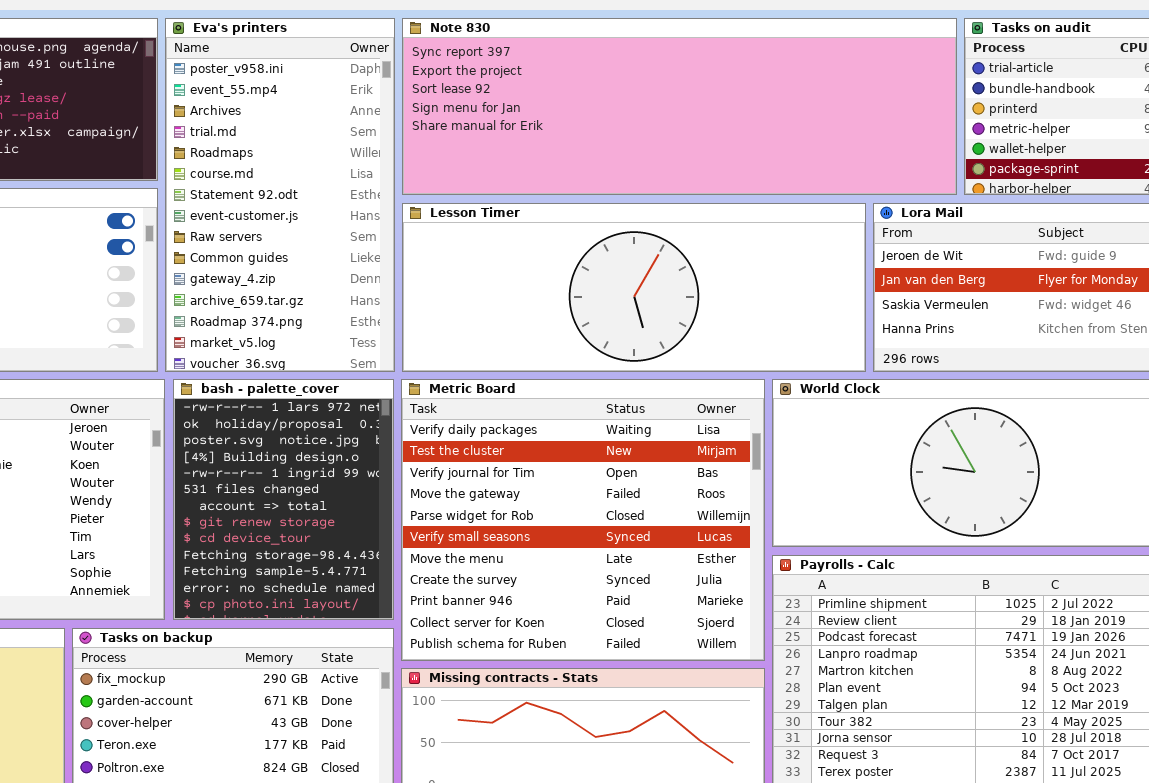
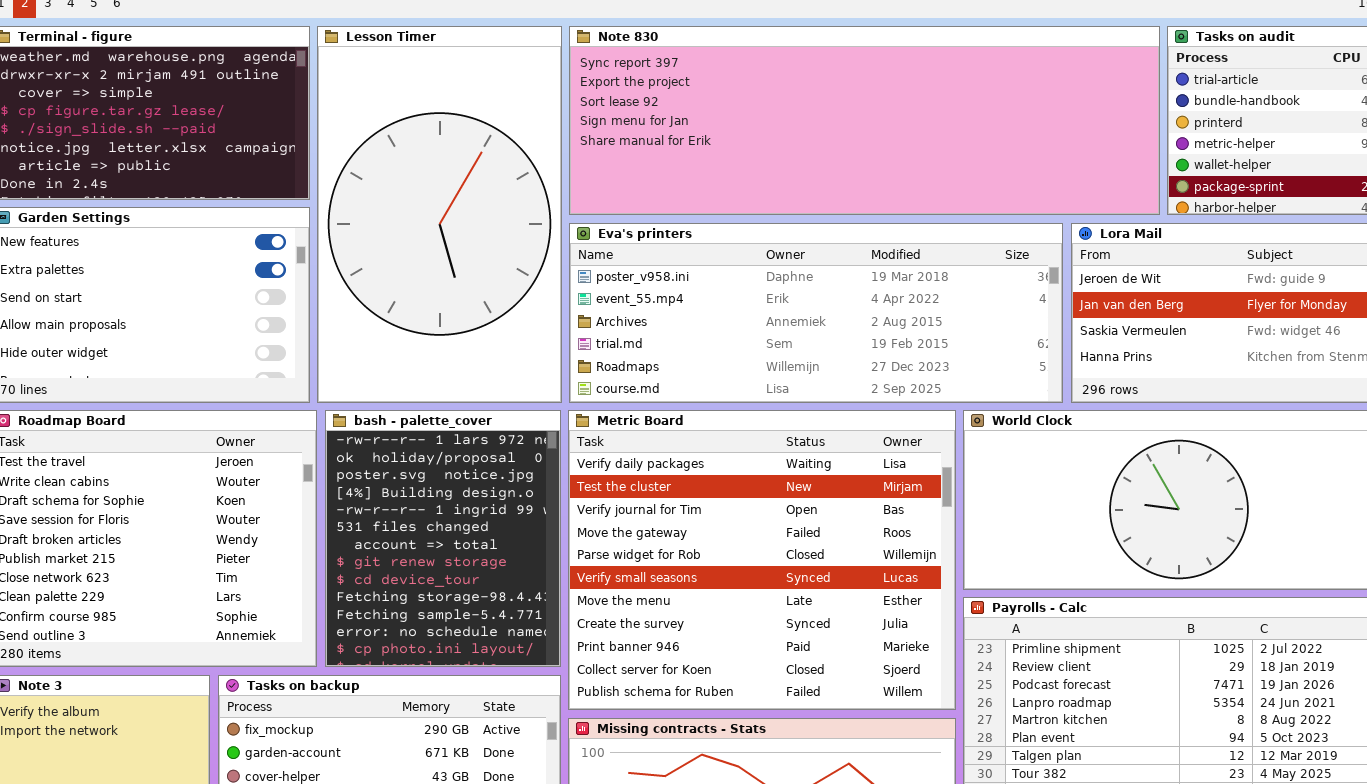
Eva's printers: [165,18,395,372] -> [569,223,1063,403], moved, resized
Lesson Timer: [402,203,866,372] -> [317,26,562,403], moved, resized

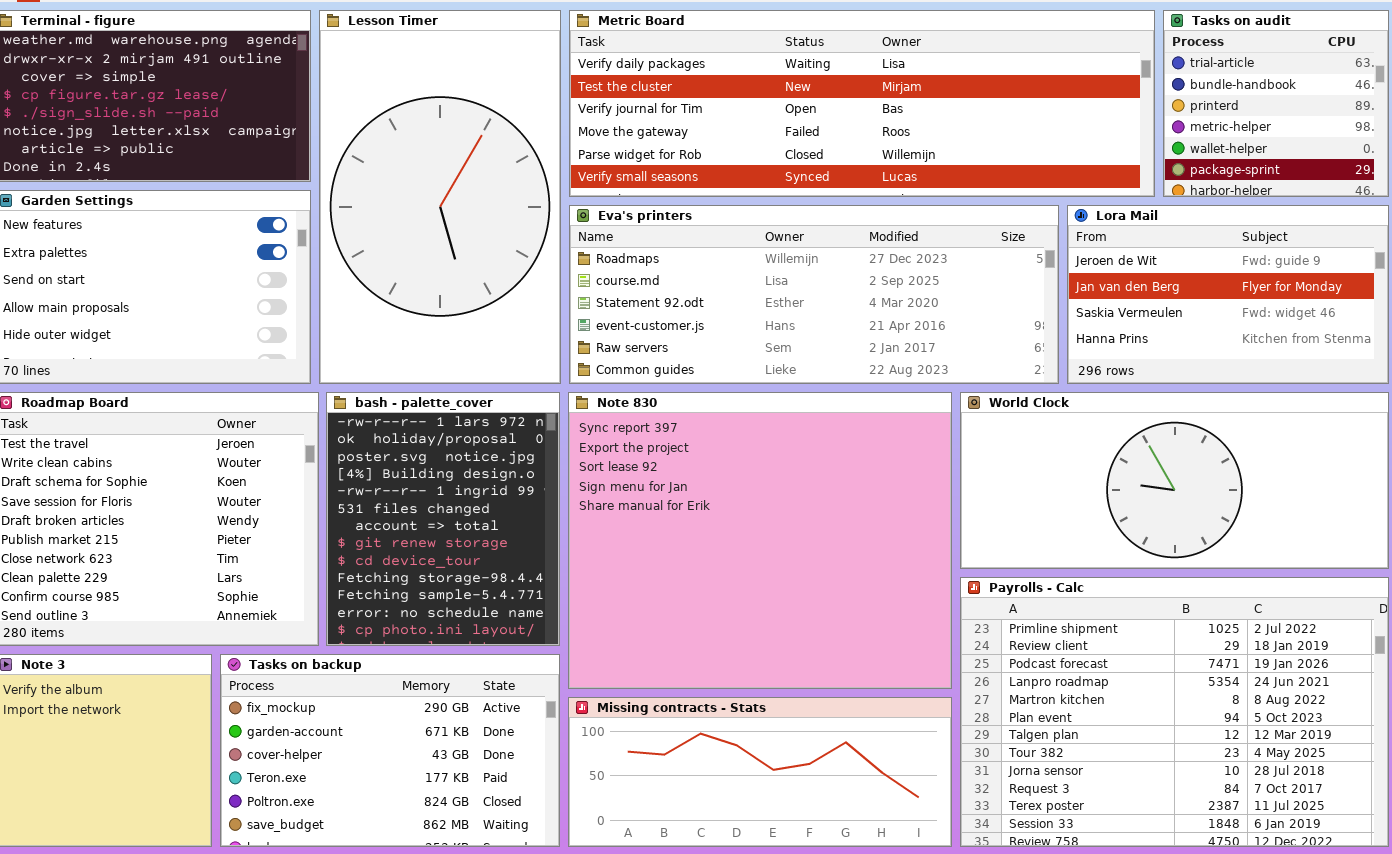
Note 830: [569,26,1160,215] -> [568,392,952,689], moved, resized
Eva's printers: [569,223,1063,403] -> [569,205,1059,384], scrolled down 4 rows
Metric Board: [568,410,956,710] -> [569,10,1155,197], moved, resized

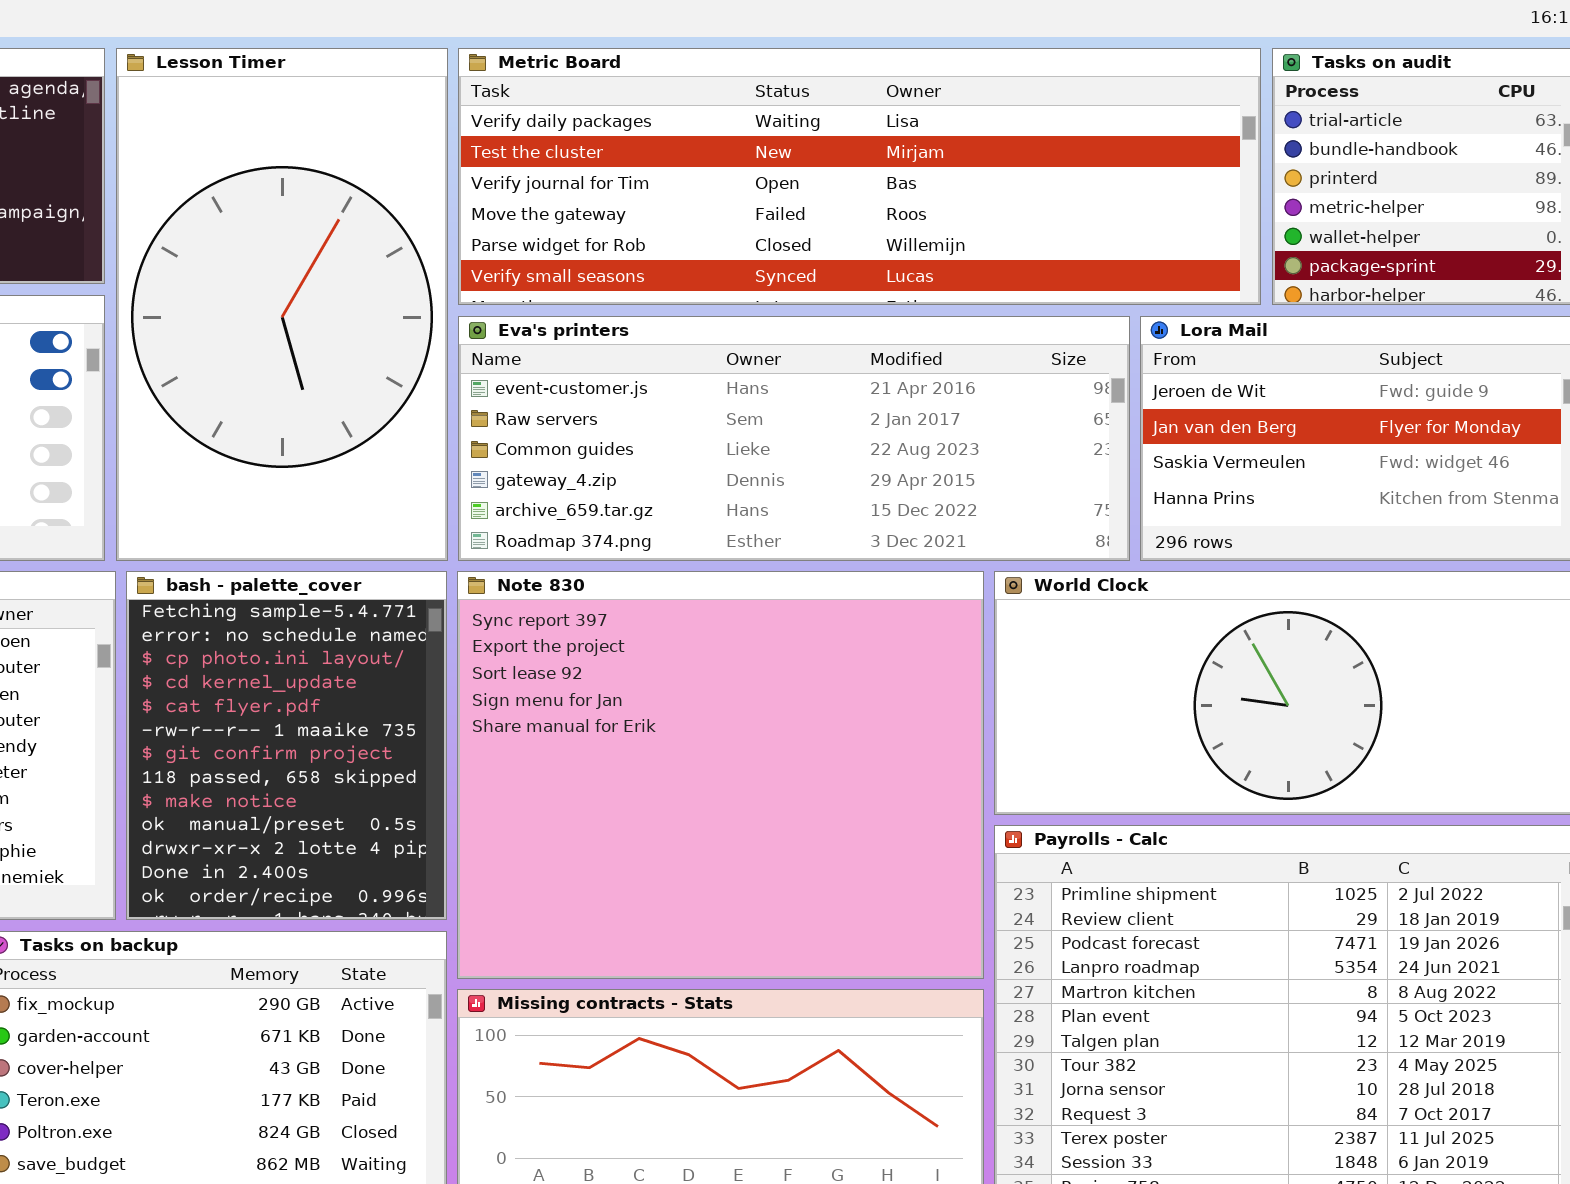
Eva's printers: [569,205,1059,384] -> [458,316,1130,561], scrolled down 3 rows
bash - palette_cover: [326,392,560,646] -> [126,571,447,920], scrolled down 10 rows

